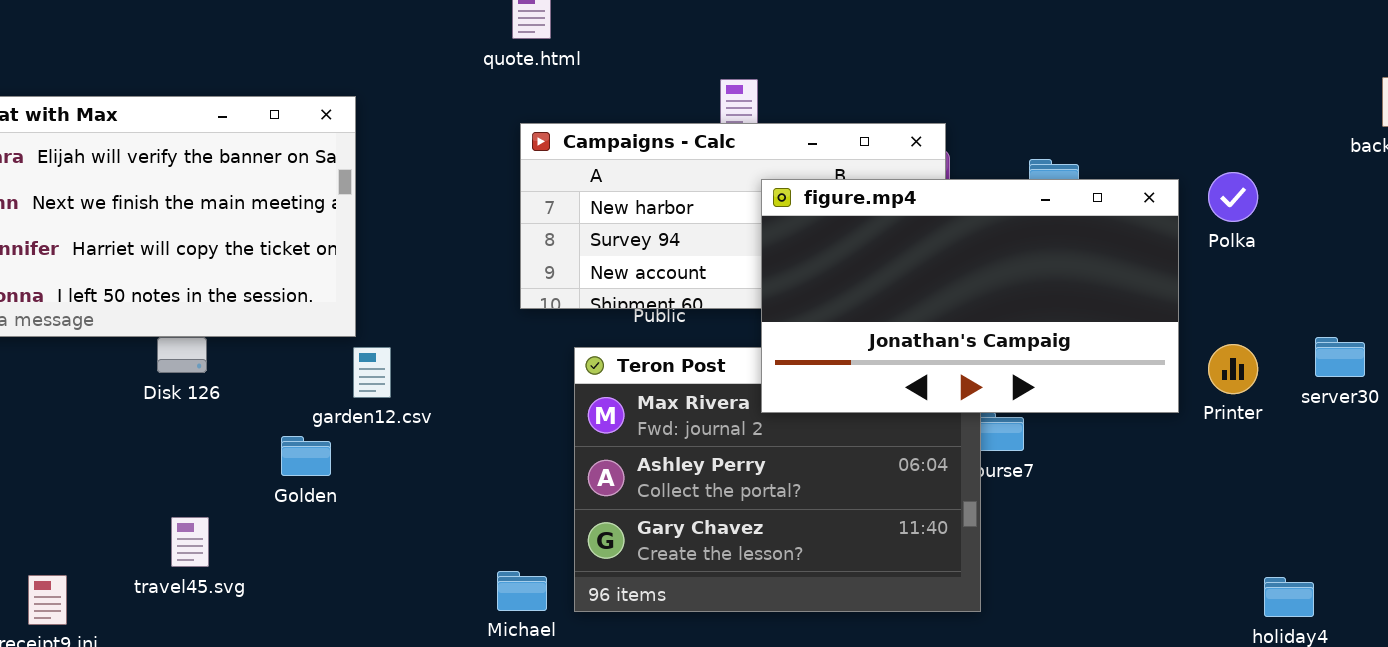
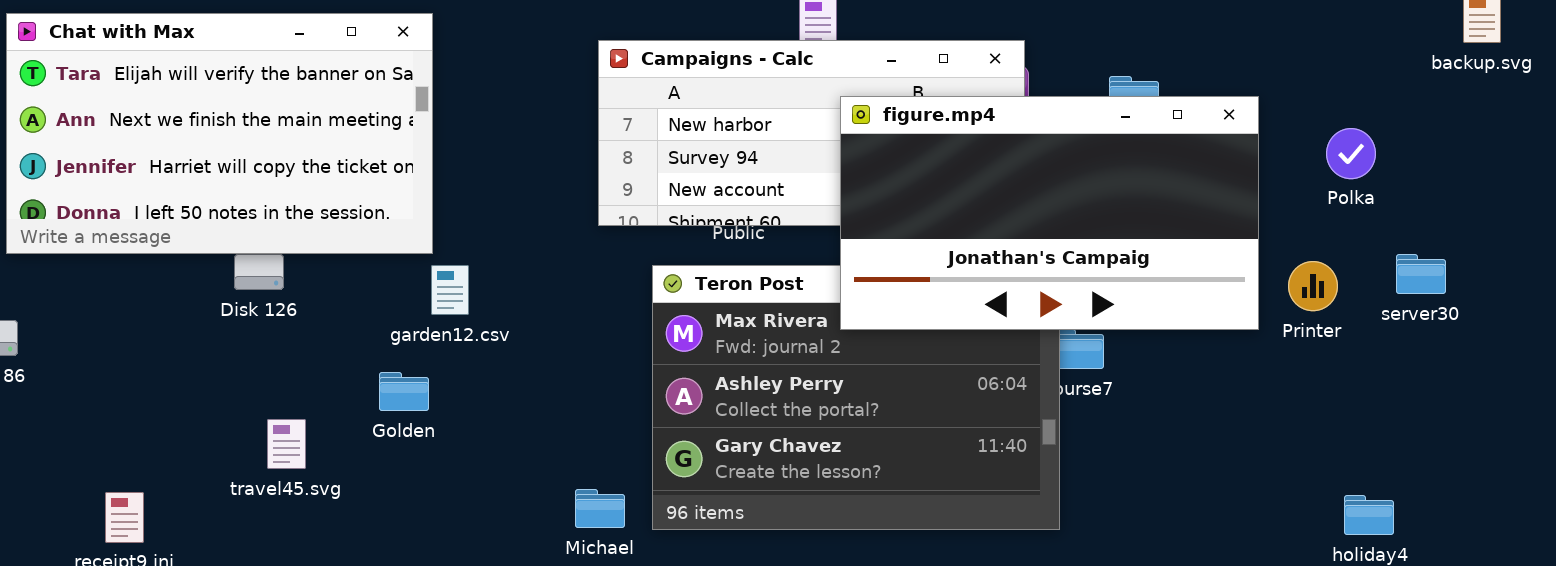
Polka: [1208,172,1258,222] -> [1326,128,1376,179], moved
Golden: [281,436,331,476] -> [379,372,429,411], moved
travel45.svg: [171,517,209,567] -> [267,419,306,469], moved

